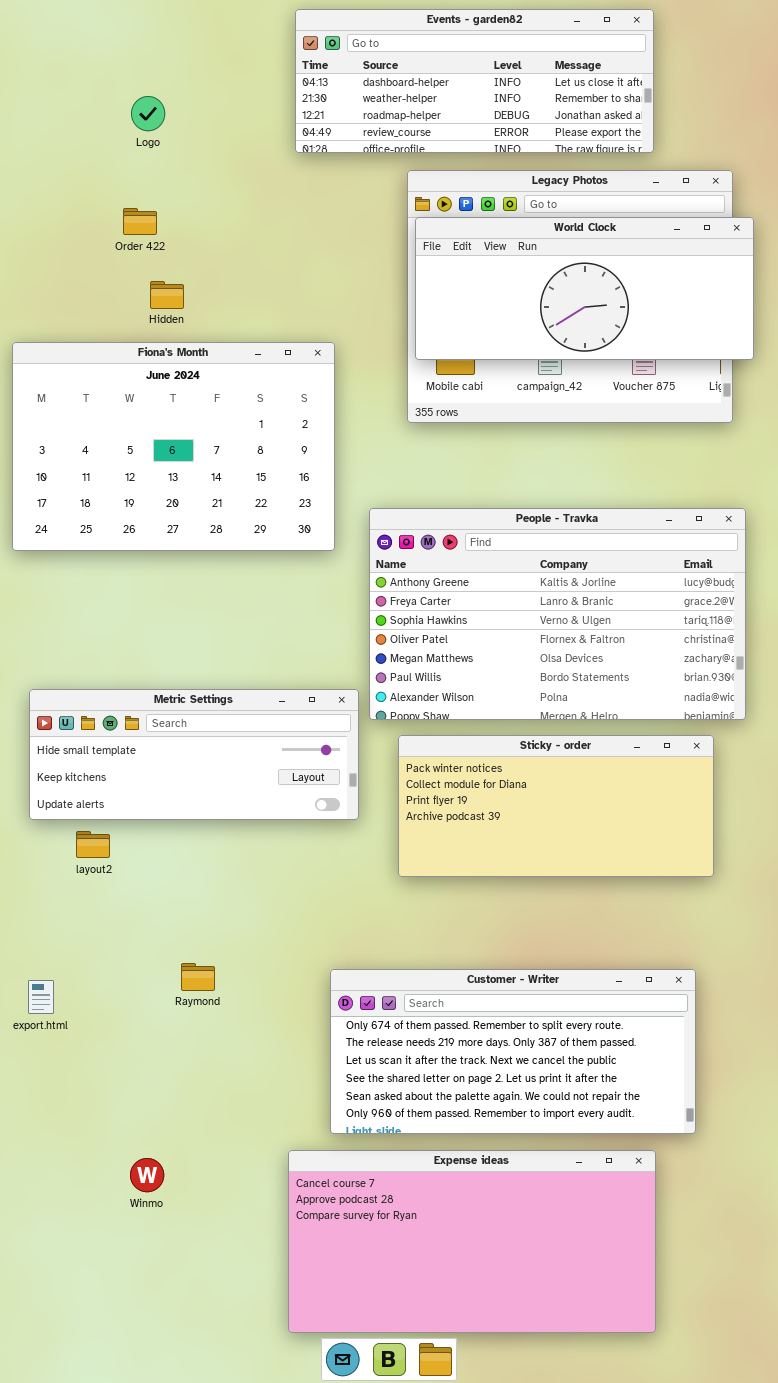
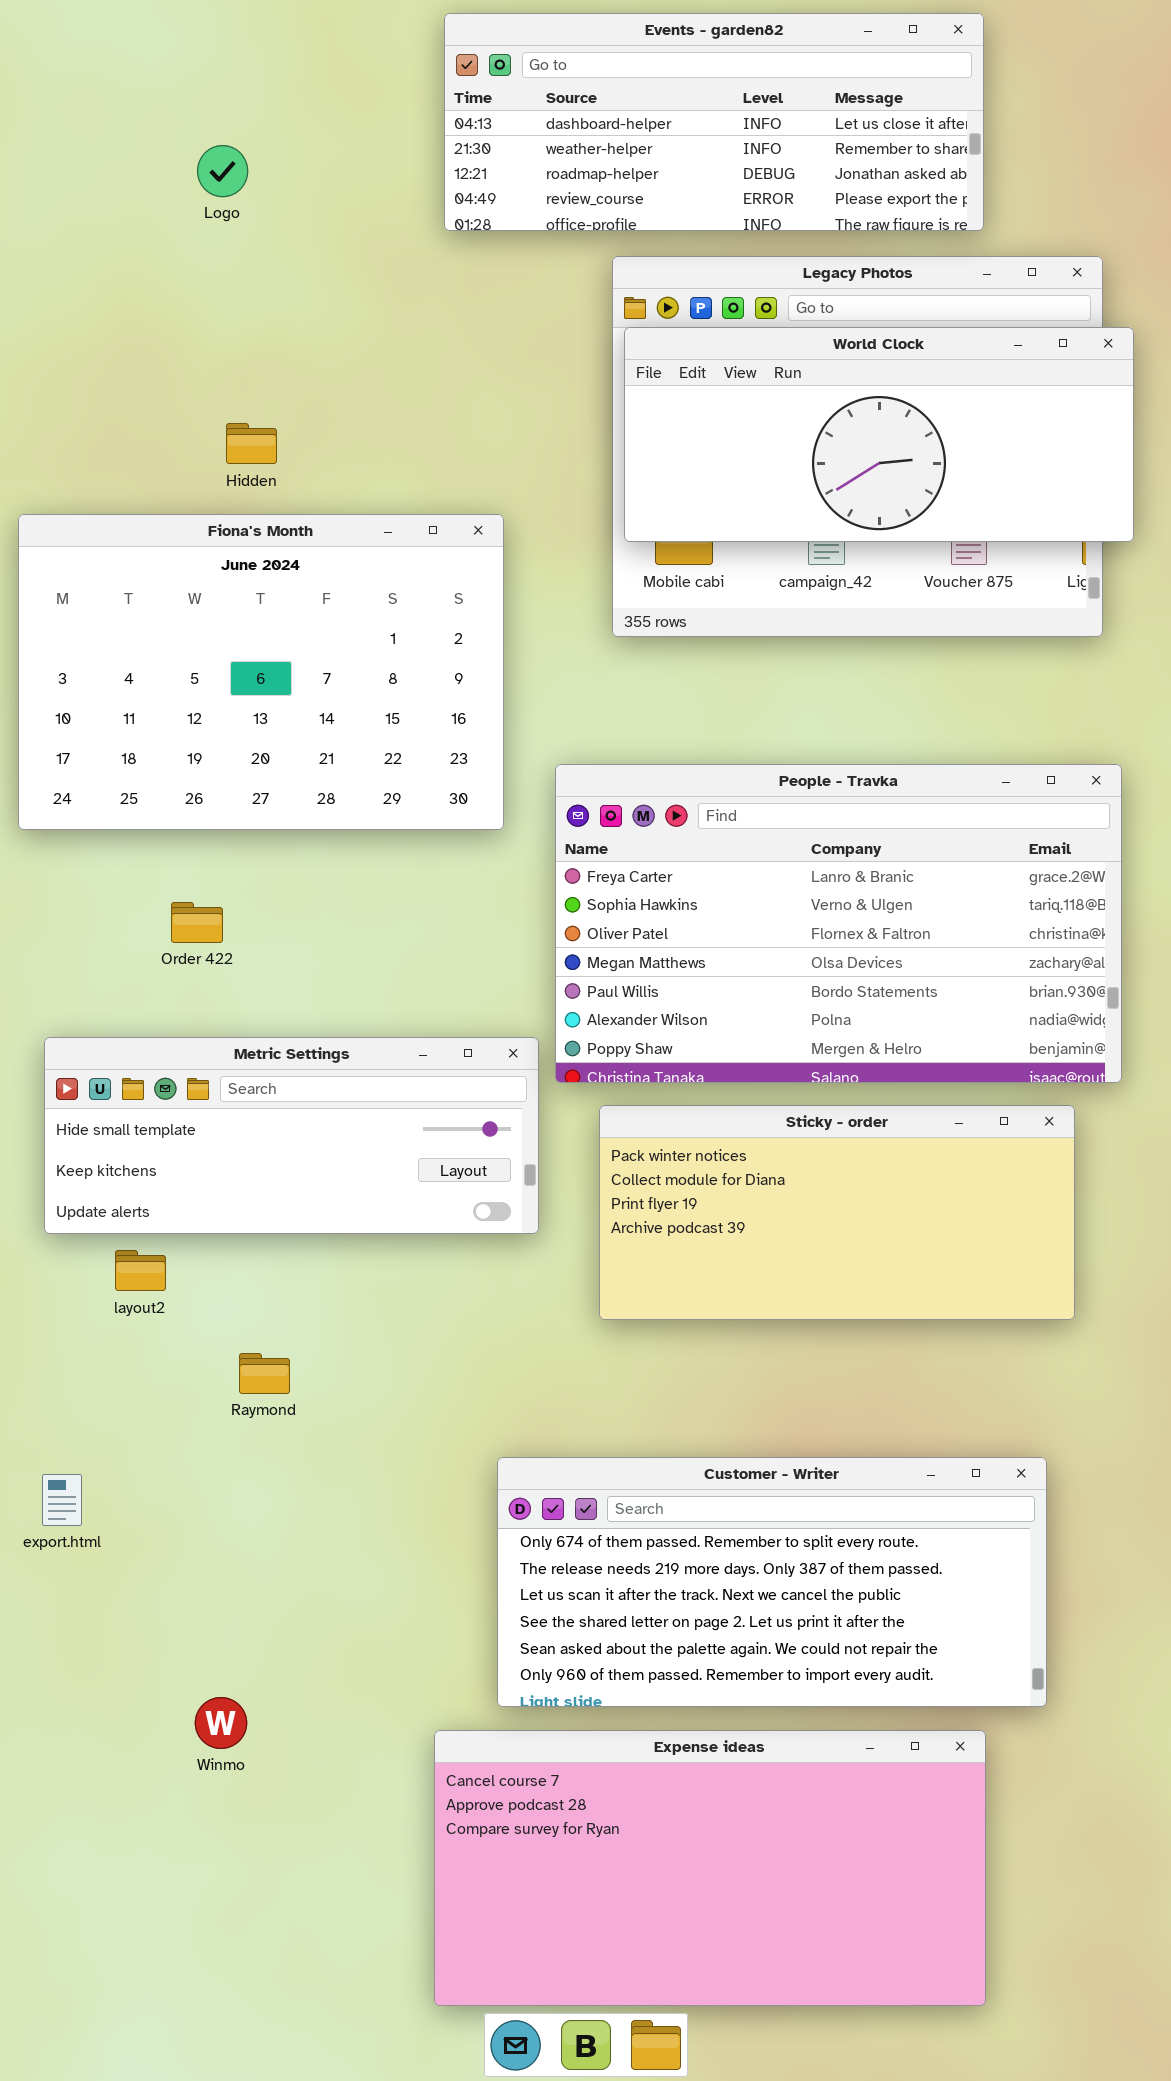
Order 422: [123,208,157,235] -> [171,902,223,943], moved
People - Travka: [369,508,746,720] -> [555,764,1122,1083], scrolled down 1 row
Raymond: [181,963,215,991] -> [239,1353,290,1394], moved
Winmo: [130,1158,164,1192] -> [195,1697,247,1749], moved

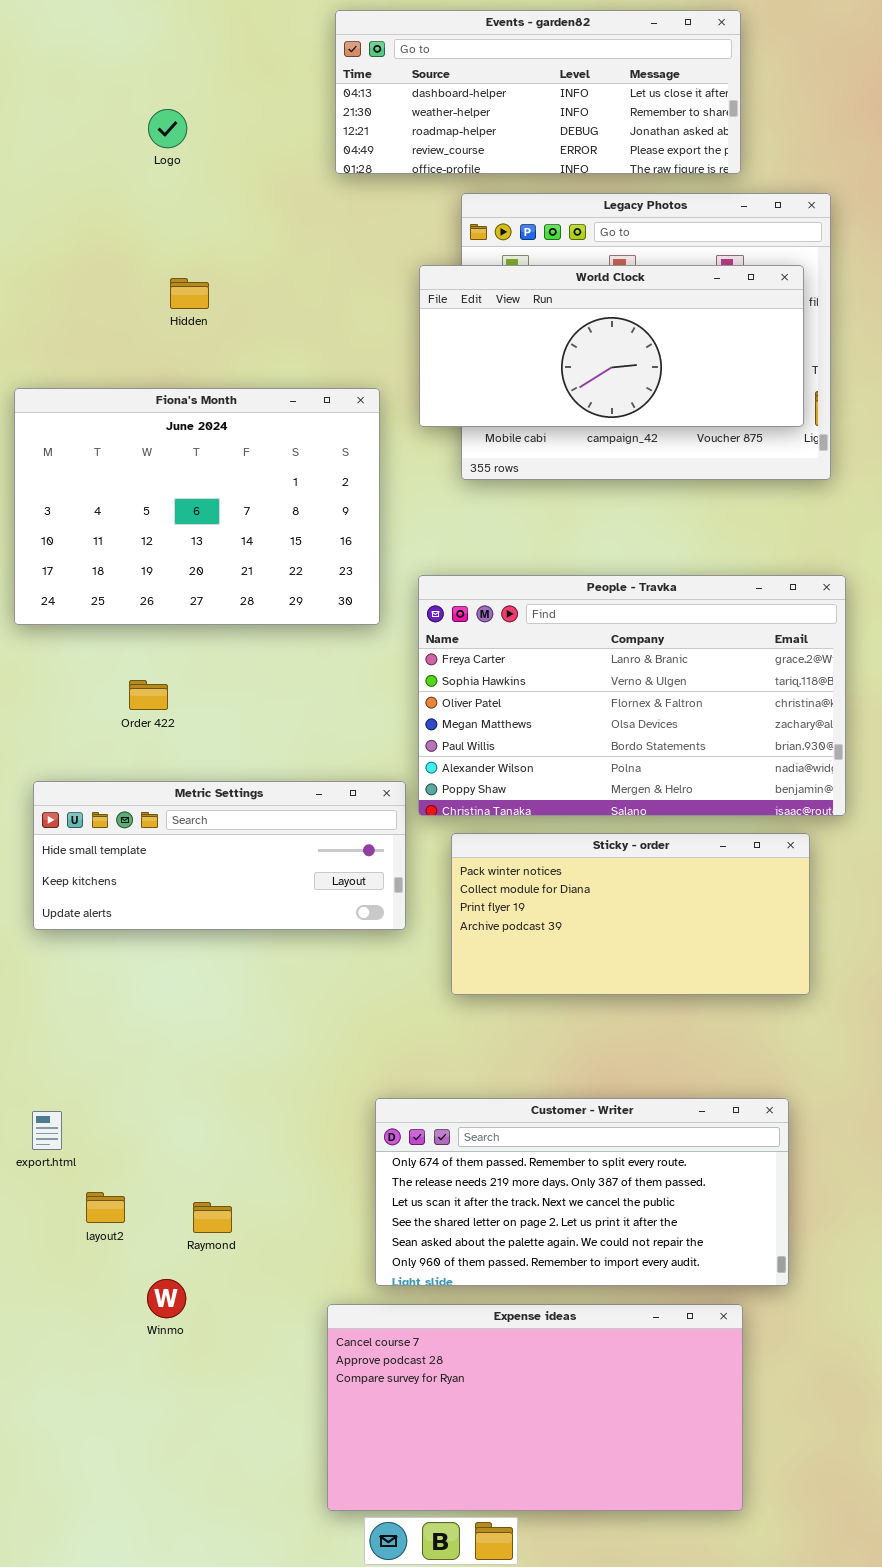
World Clock: [624,327,1134,542] -> [419,265,804,427], moved
Hidden: [226,423,277,464] -> [170,278,209,309], moved
layout2: [115,1250,166,1291] -> [86,1192,125,1223], moved
Raymond: [239,1353,290,1394] -> [193,1202,232,1233], moved

